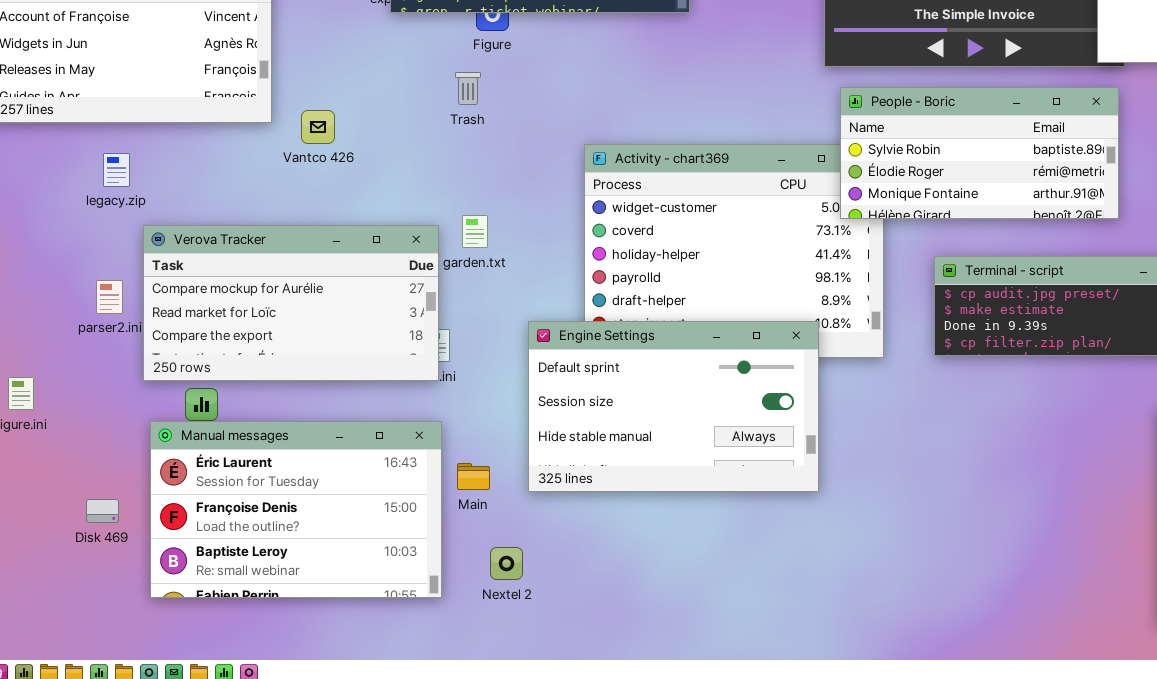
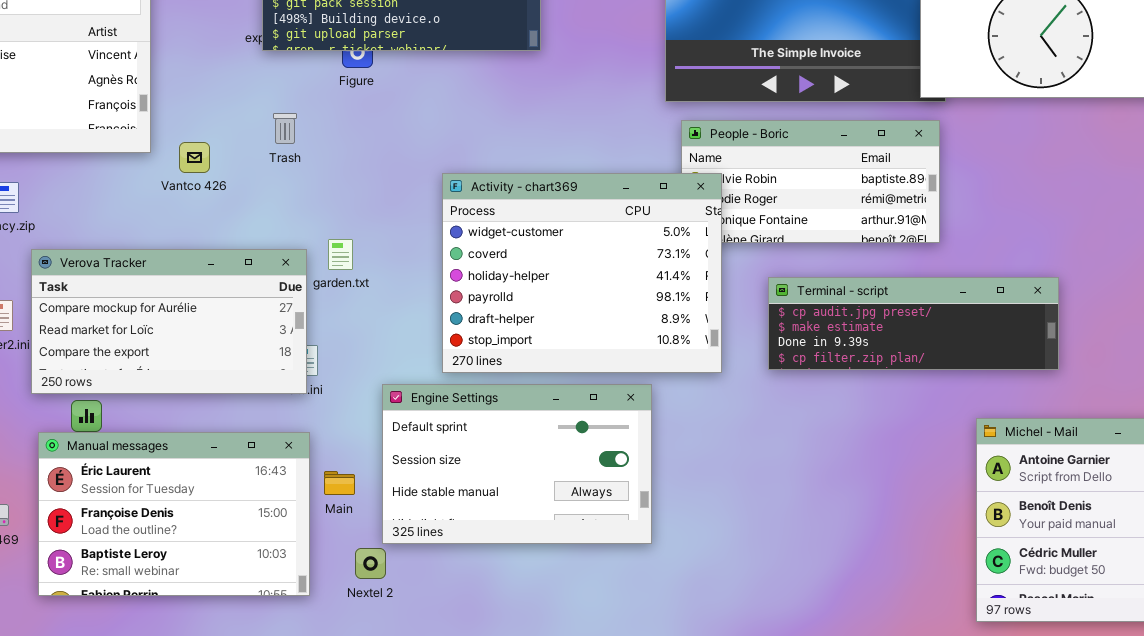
Trash: [455,72,481,105] -> [273,113,297,144], moved
Activity - chart369: [584,144,884,358] -> [442,173,722,373], raised
Engine Settings: [528,321,819,492] -> [382,384,652,544], moved

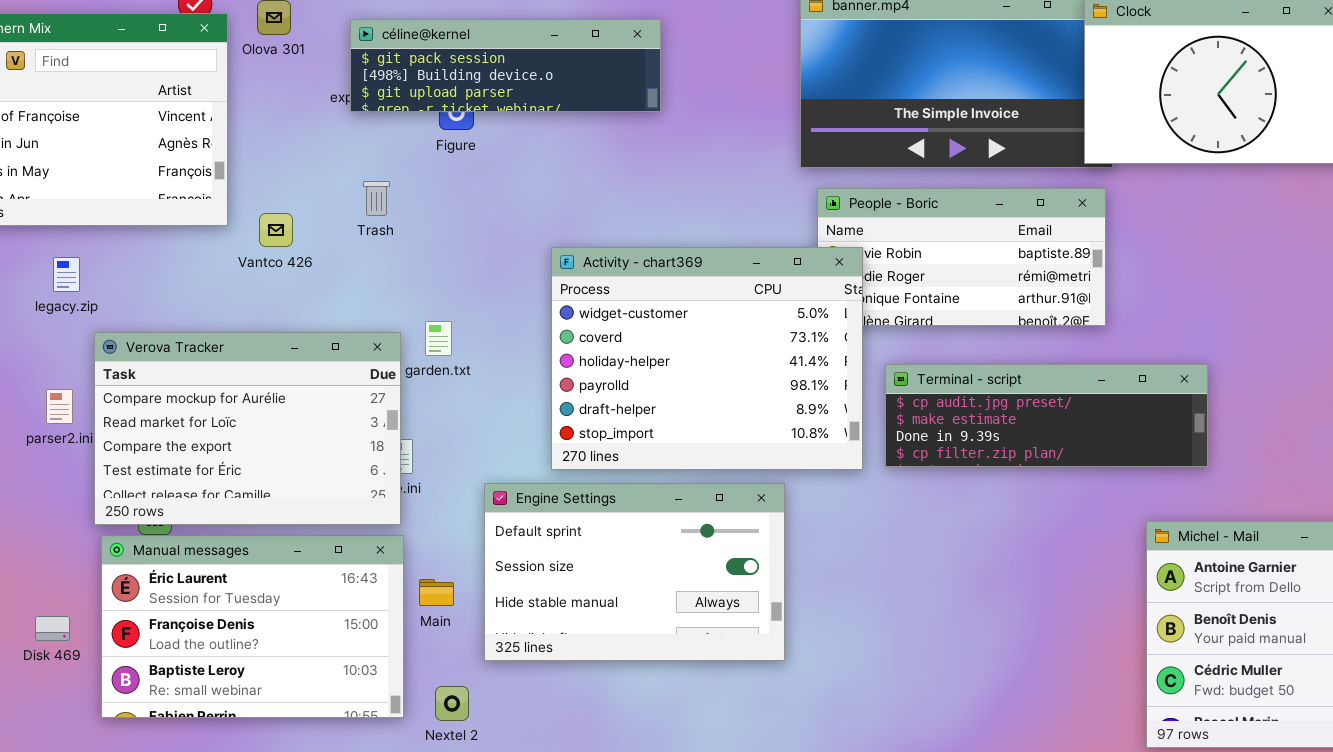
Verova Tracker: [31,249,307,394] -> [94,332,401,525], resized
Terminal - script: [768,277,1059,370] -> [885,364,1208,467], moved
Nextel 2: [355,548,386,579] -> [435,686,469,721], moved

